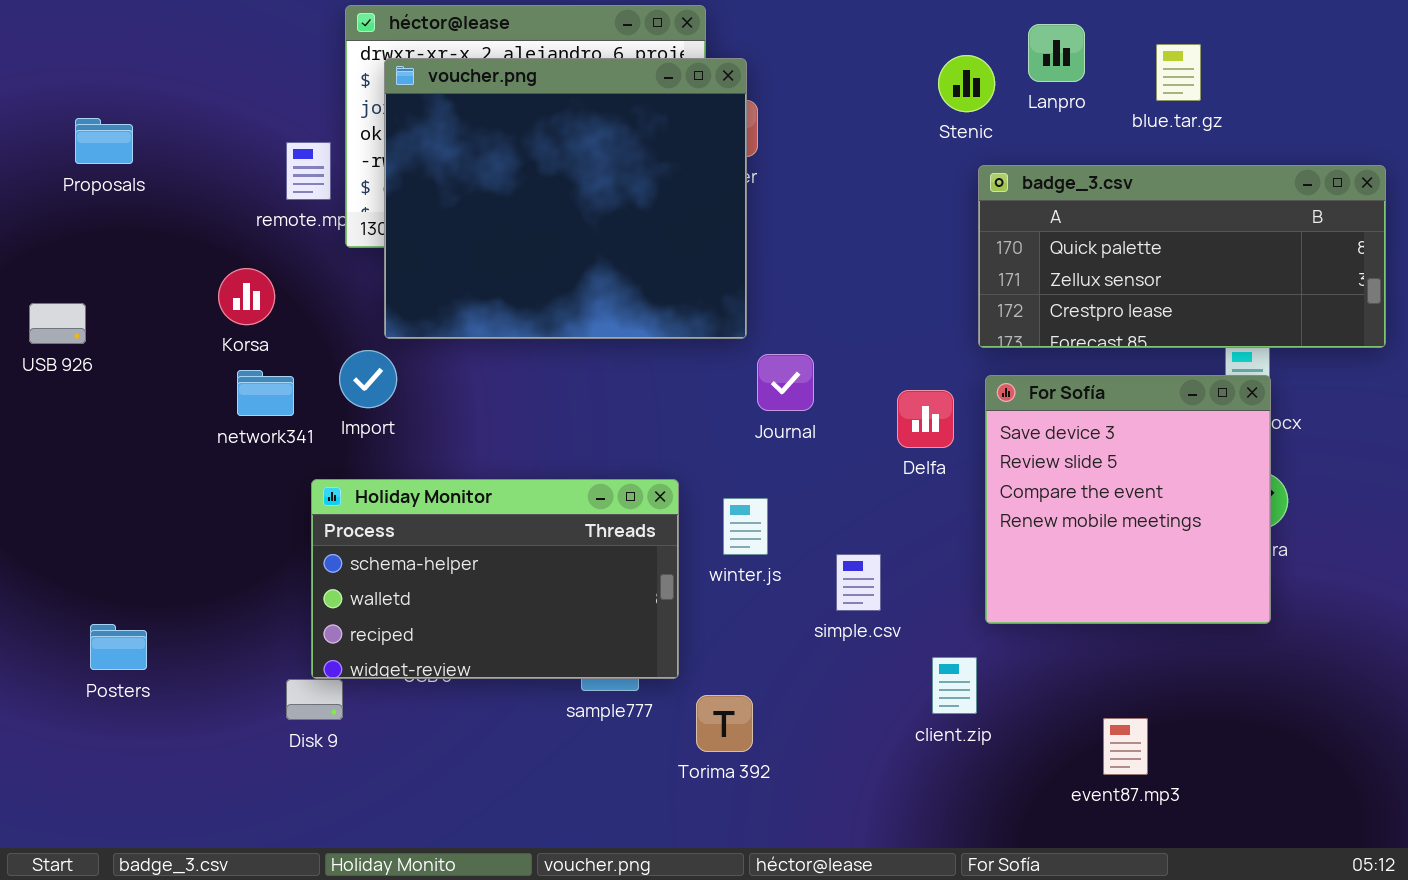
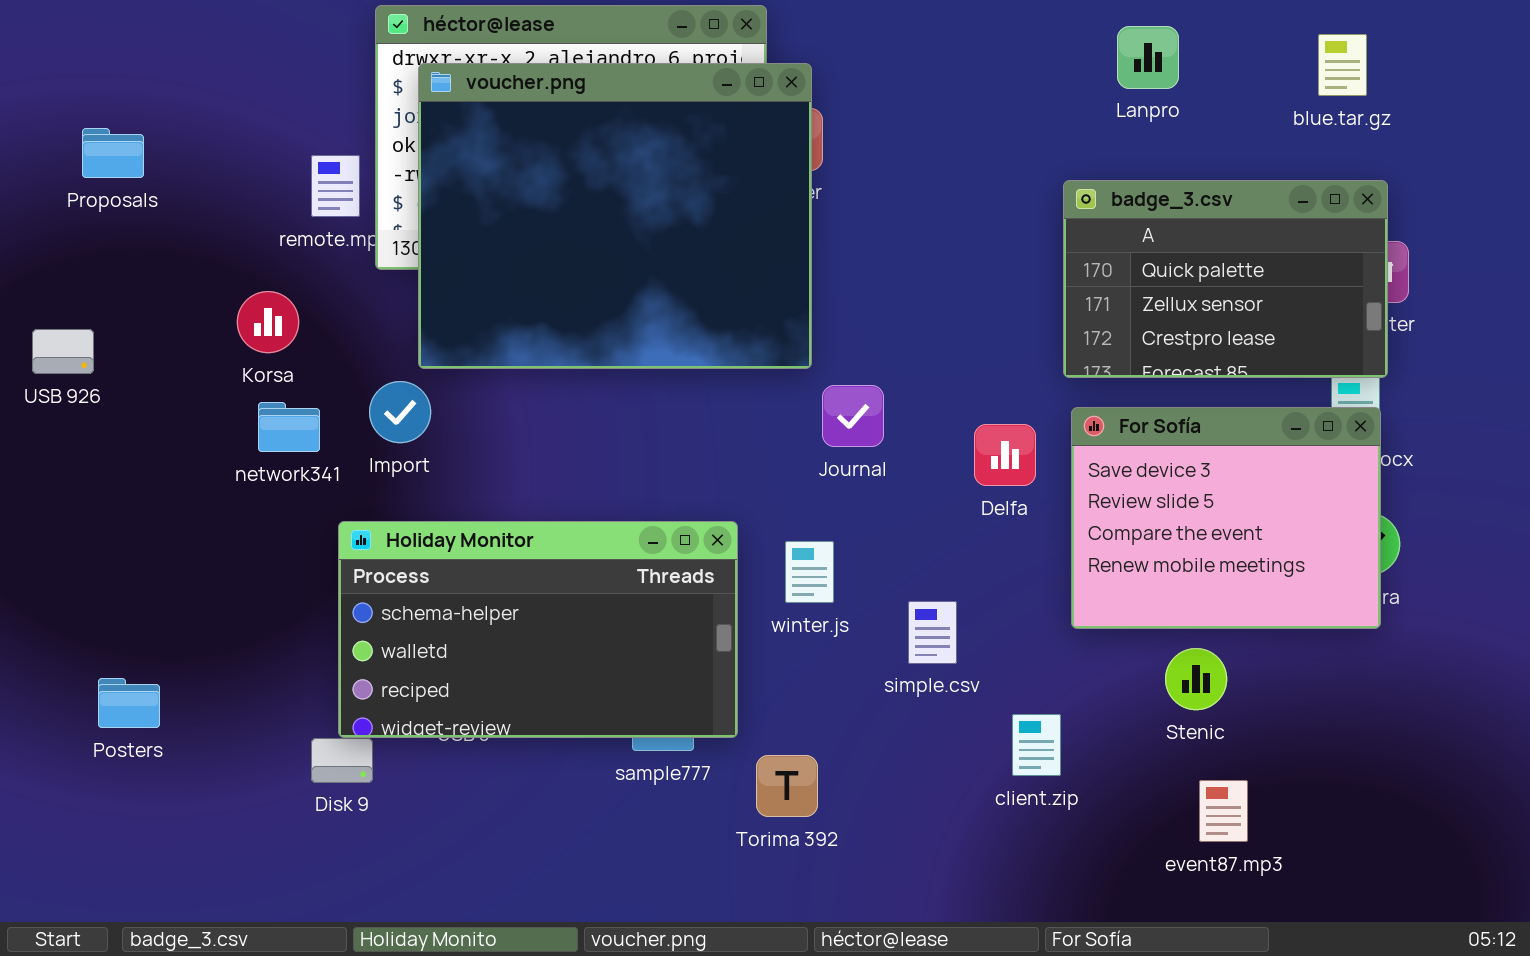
blue.tar.gz: [1156,44,1201,101] -> [1318,34,1367,96], moved
Stenic: [938,55,995,112] -> [1165,648,1227,710], moved
badge_3.csv: [978,165,1386,348] -> [1063,180,1388,378], resized
For Sofía: [985,375,1271,624] -> [1071,407,1381,629], resized

